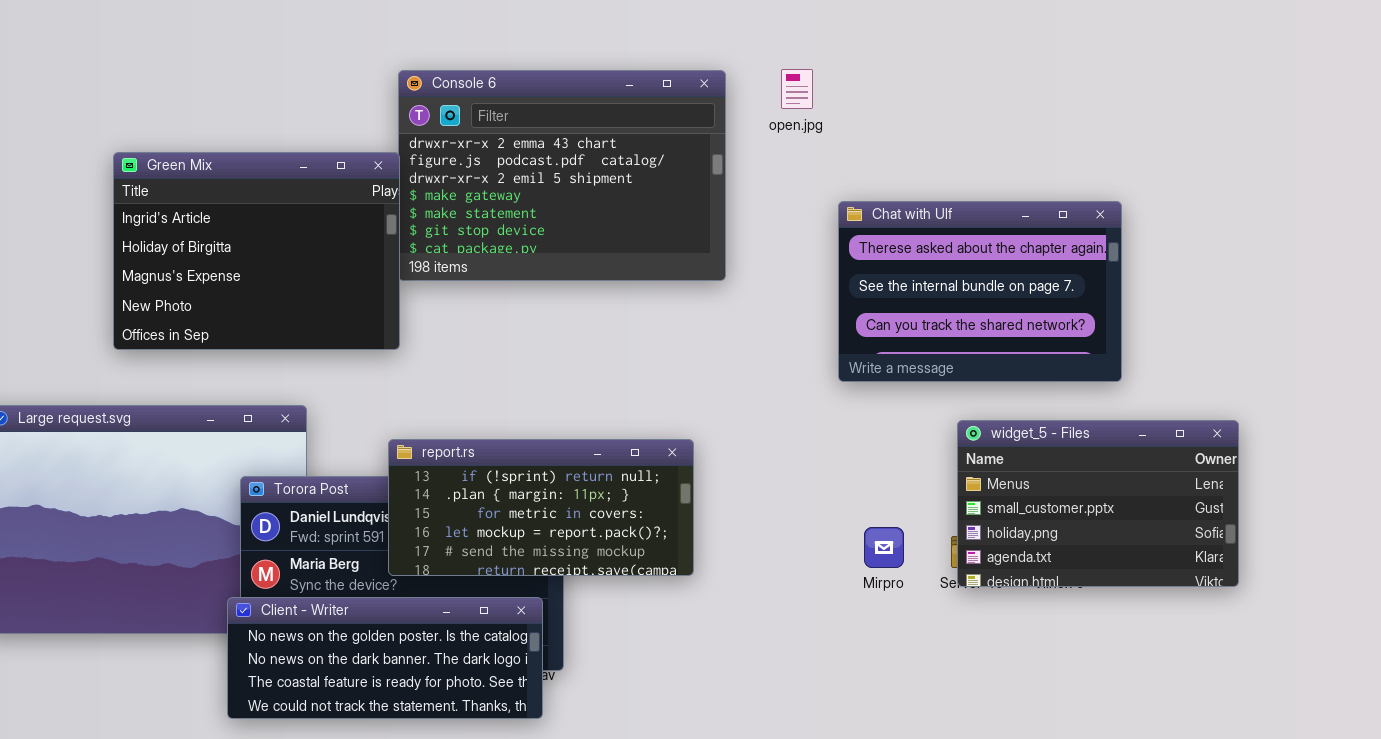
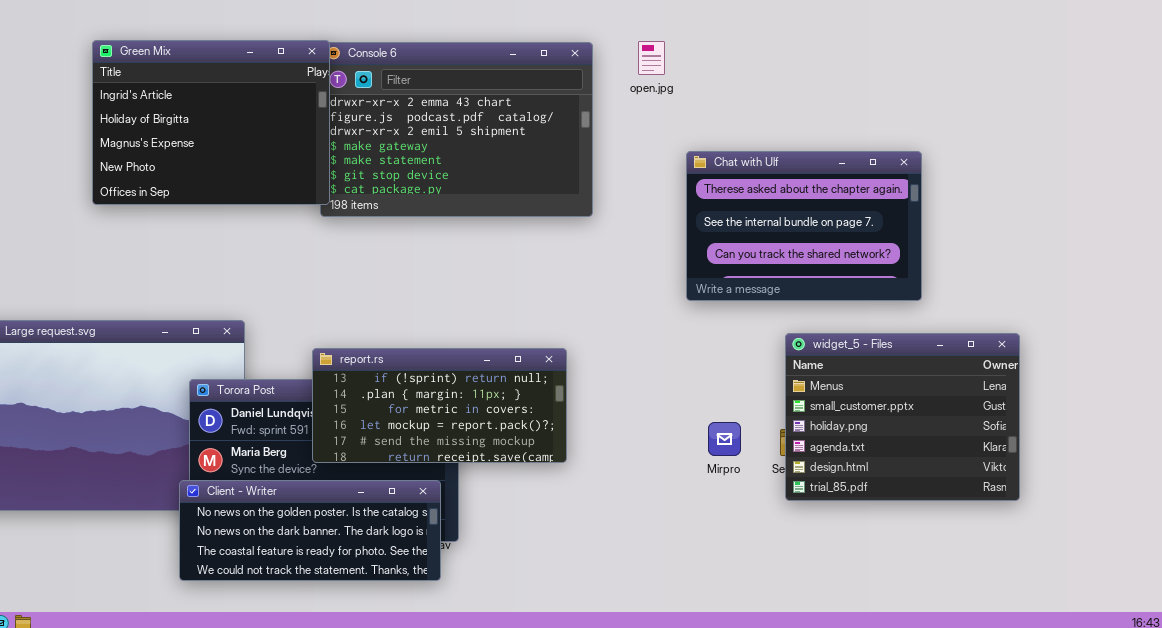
Green Mix: [113,152,400,350] -> [92,40,330,205], moved
widget_5 - Files: [957,420,1239,587] -> [785,333,1020,501], resized

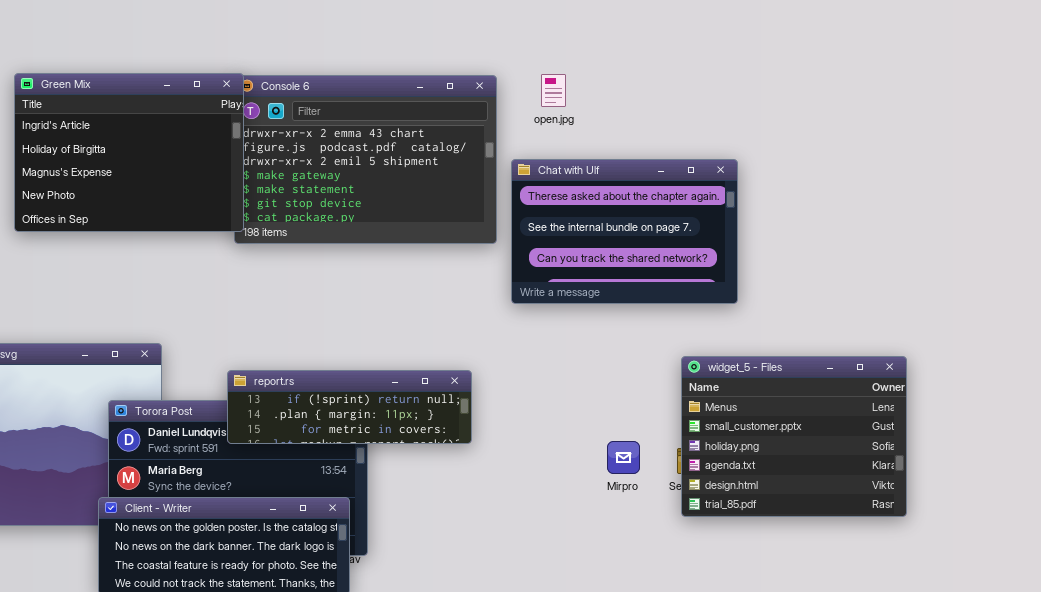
Chat with Ulf: [686,151,922,301] -> [511,159,738,304], moved
report.rs: [312,348,567,463] -> [227,370,472,444], resized

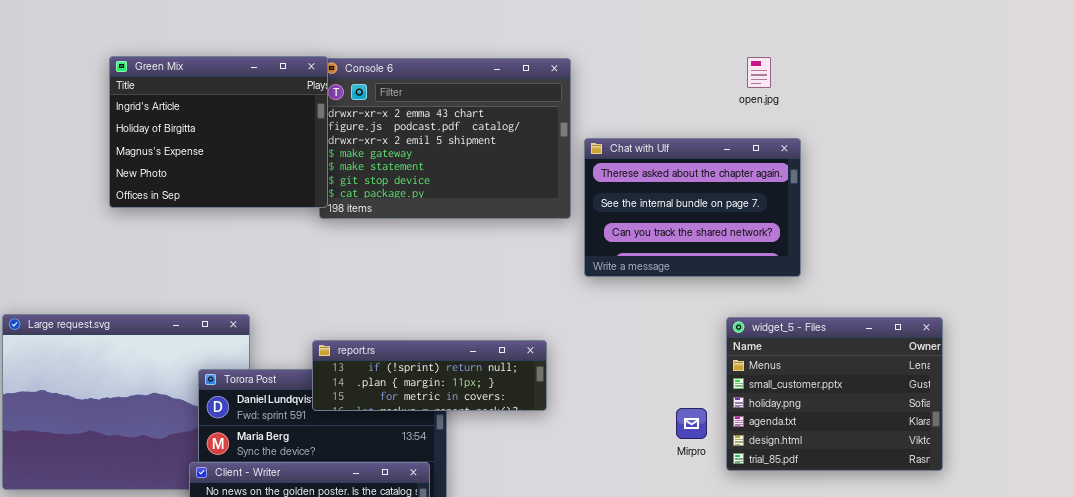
open.jpg: [541,74,566,107] -> [747,57,771,88], moved
widget_5 - Files: [681,356,907,517] -> [726,317,943,471], moved

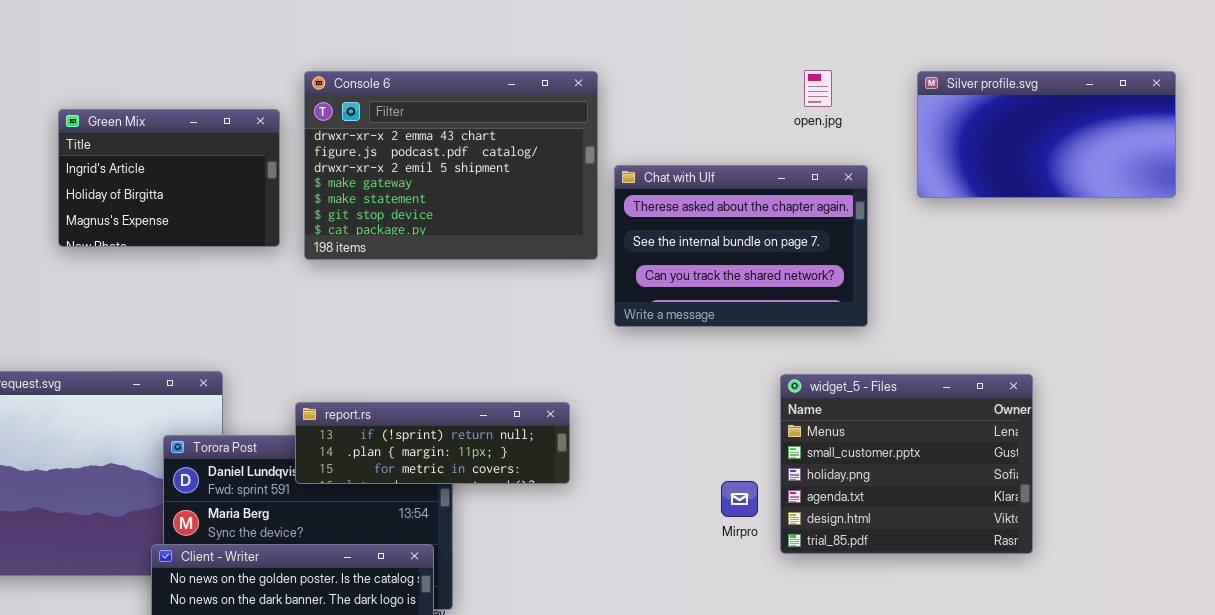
Green Mix: [109,56,328,208] -> [58,109,280,247], resized
Silver profile.svg: none -> [917,71,1176,198], opened

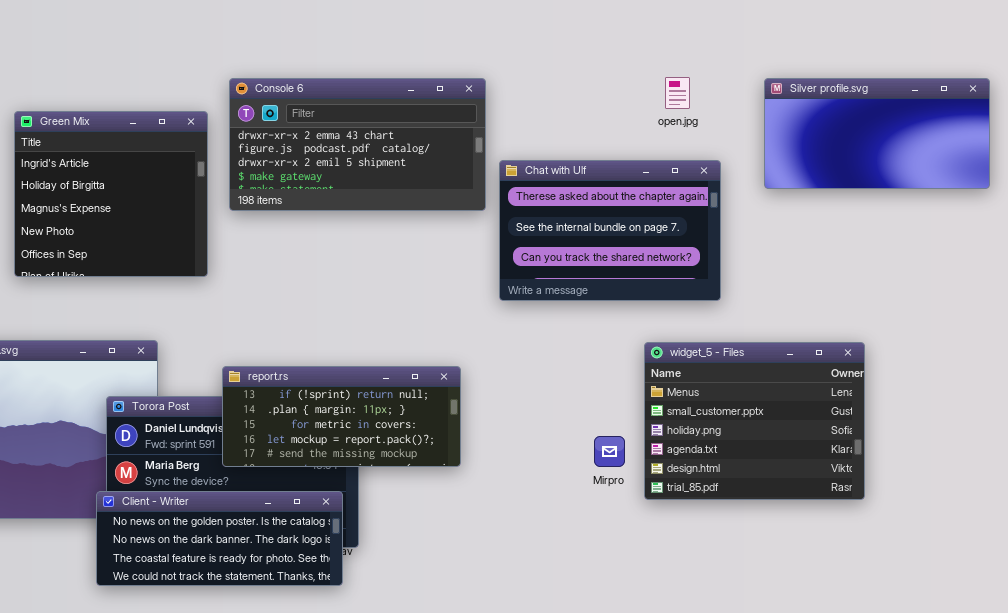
Console 6: [304,71,598,260] -> [229,78,486,211], resized
Green Mix: [58,109,280,247] -> [14,111,208,277], resized
report.rs: [295,402,570,484] -> [222,366,461,467], resized

